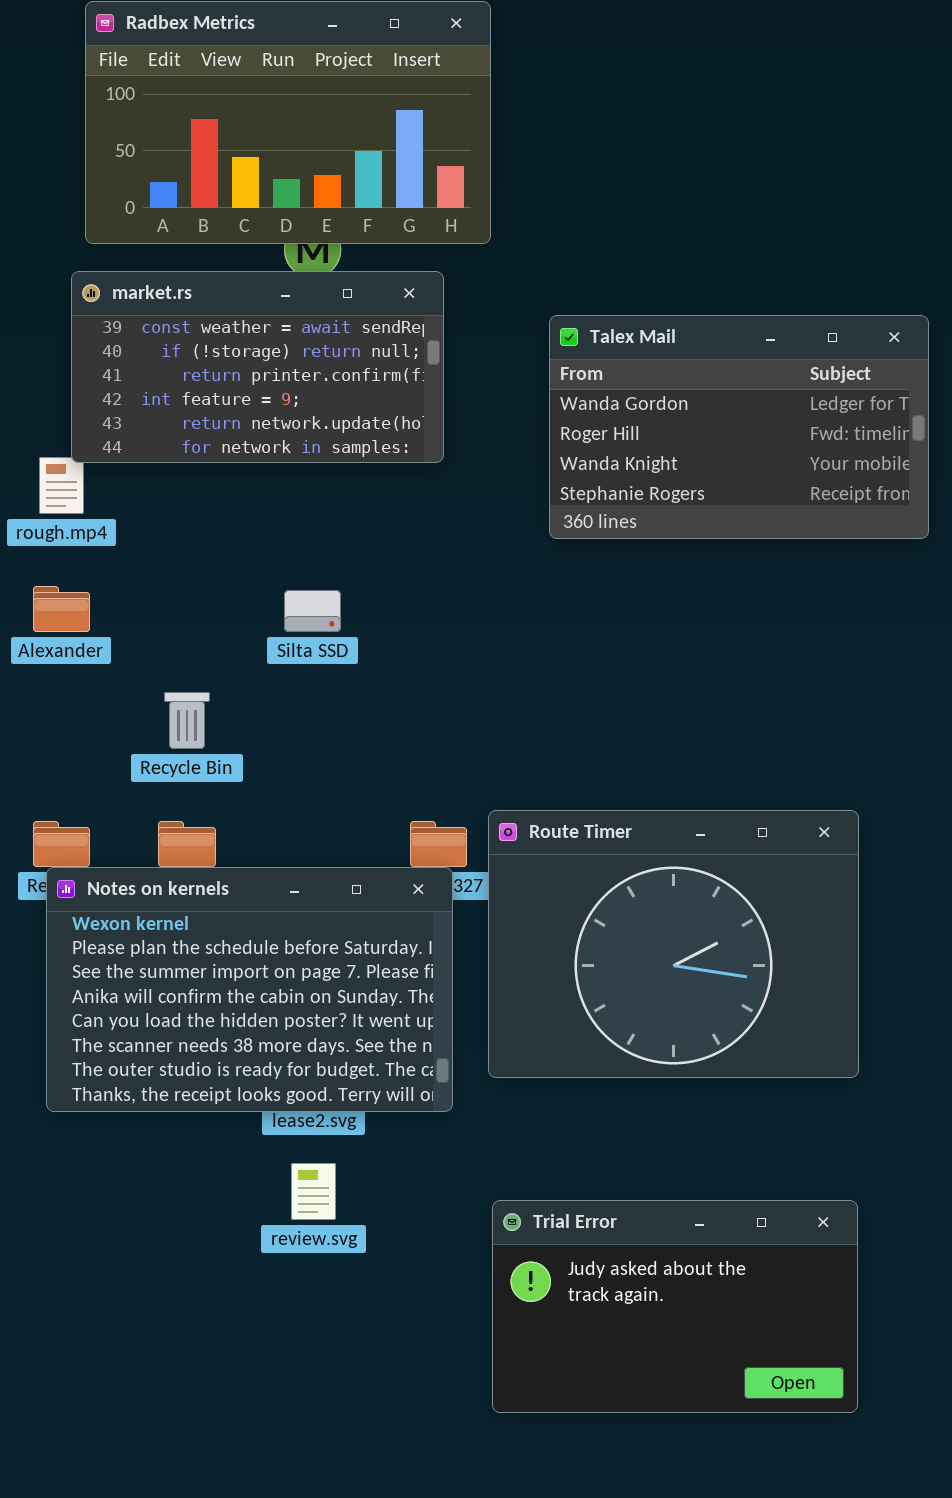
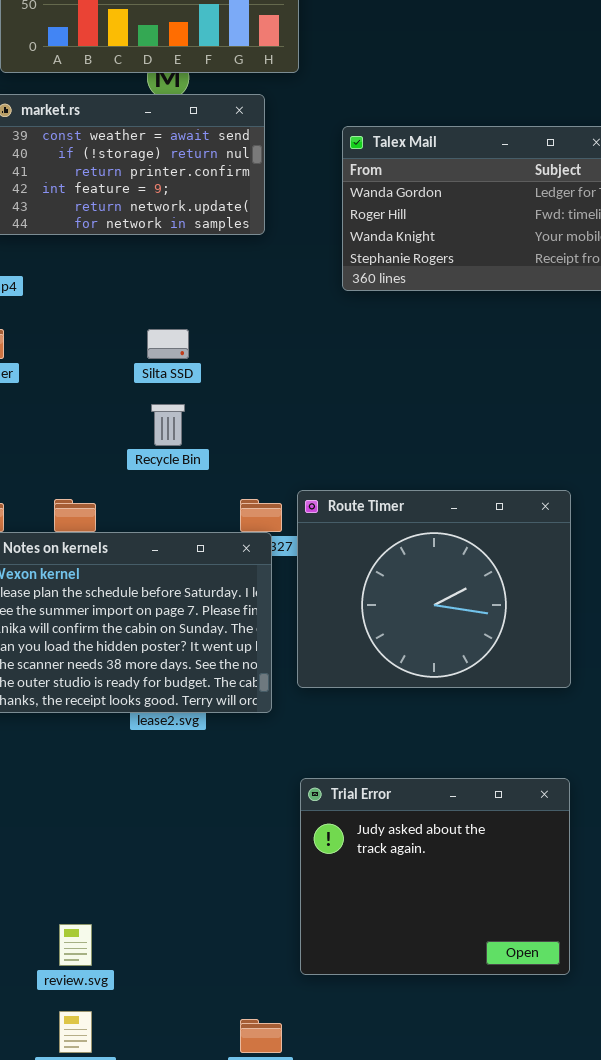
Recycle Bin: [164,692,210,749] -> [151,404,185,446], moved
review.svg: [291,1163,336,1220] -> [59,924,92,966], moved
Trial Error: [492,1200,858,1413] -> [300,778,570,975], resized

